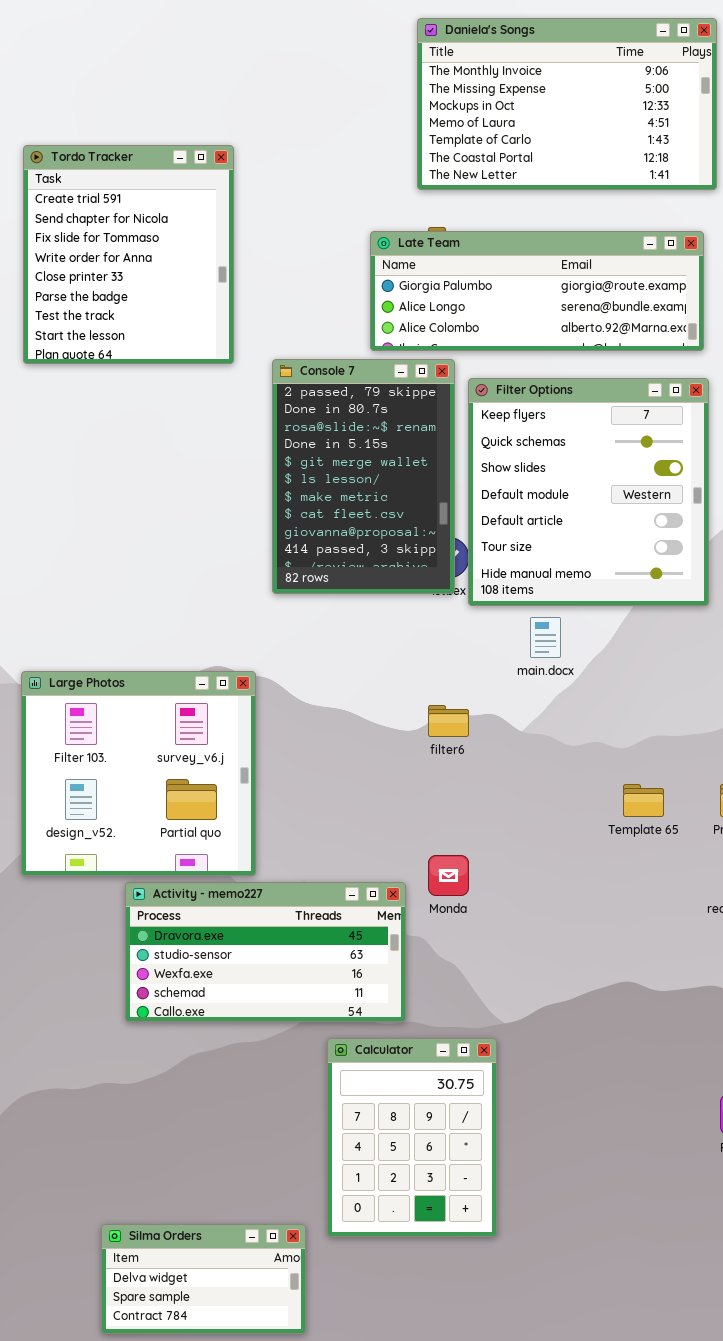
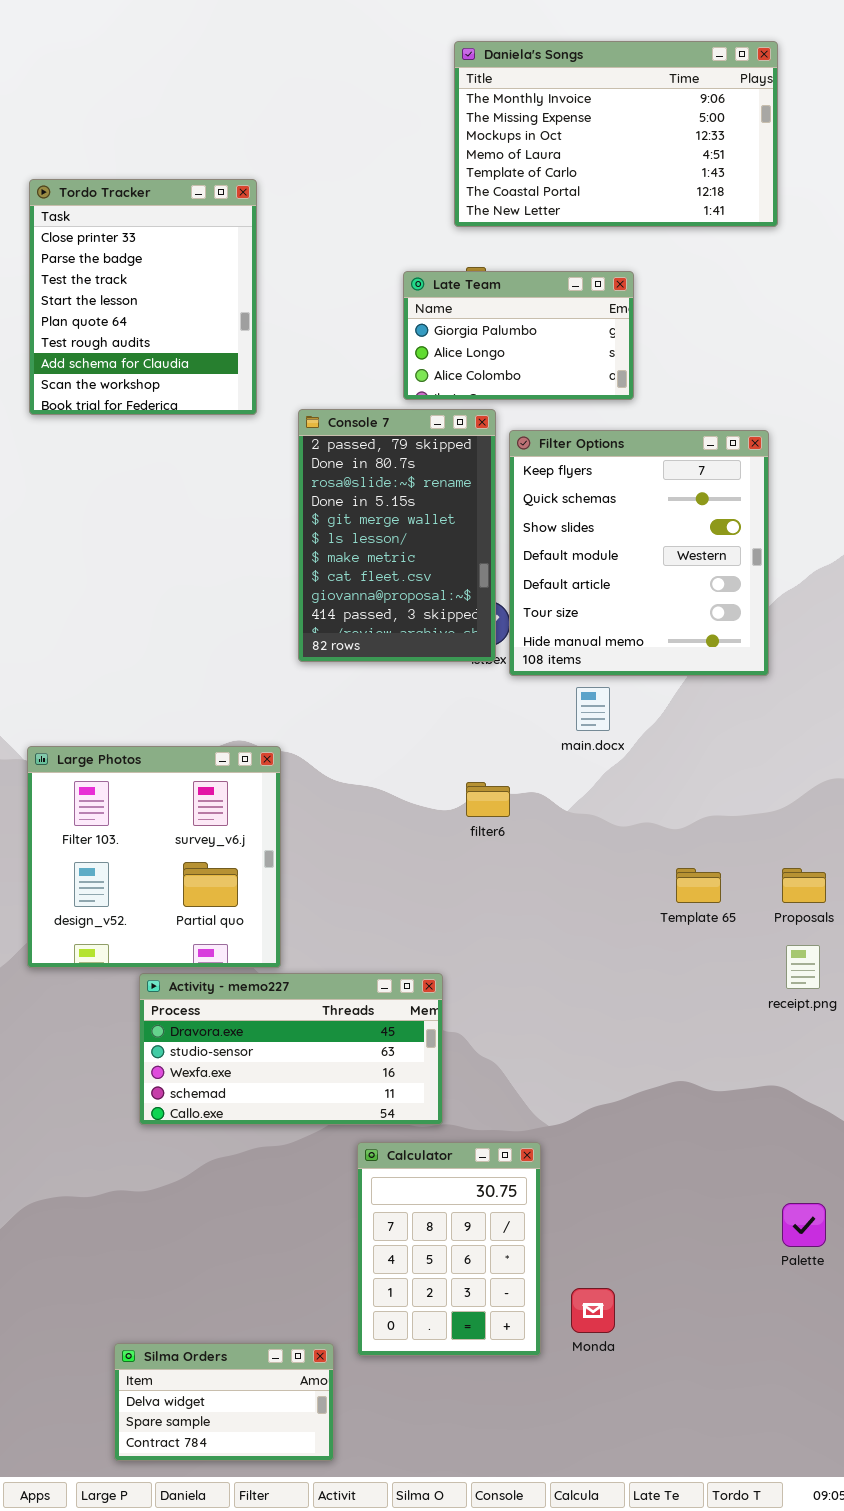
Tordo Tracker: [23,145,234,364] -> [29,179,257,415], scrolled down 4 rows
Late Team: [370,231,704,351] -> [403,271,634,400], resized
Monda: [428,855,469,896] -> [571,1288,615,1333], moved

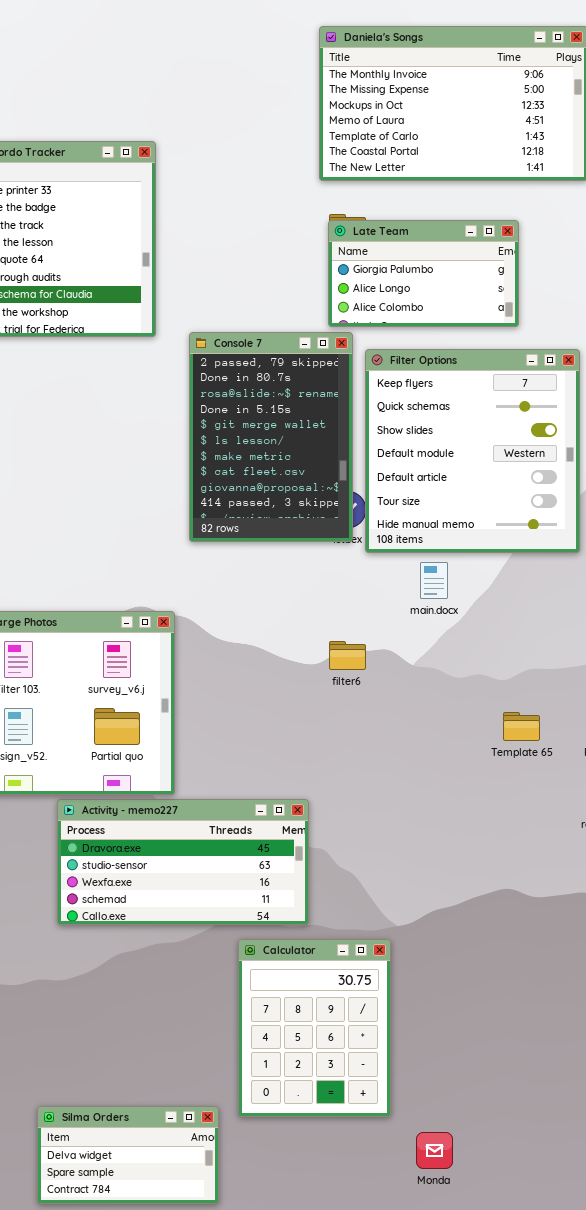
Late Team: [403,271,634,400] -> [328,220,519,327], moved
Monda: [571,1288,615,1333] -> [416,1132,453,1169], moved

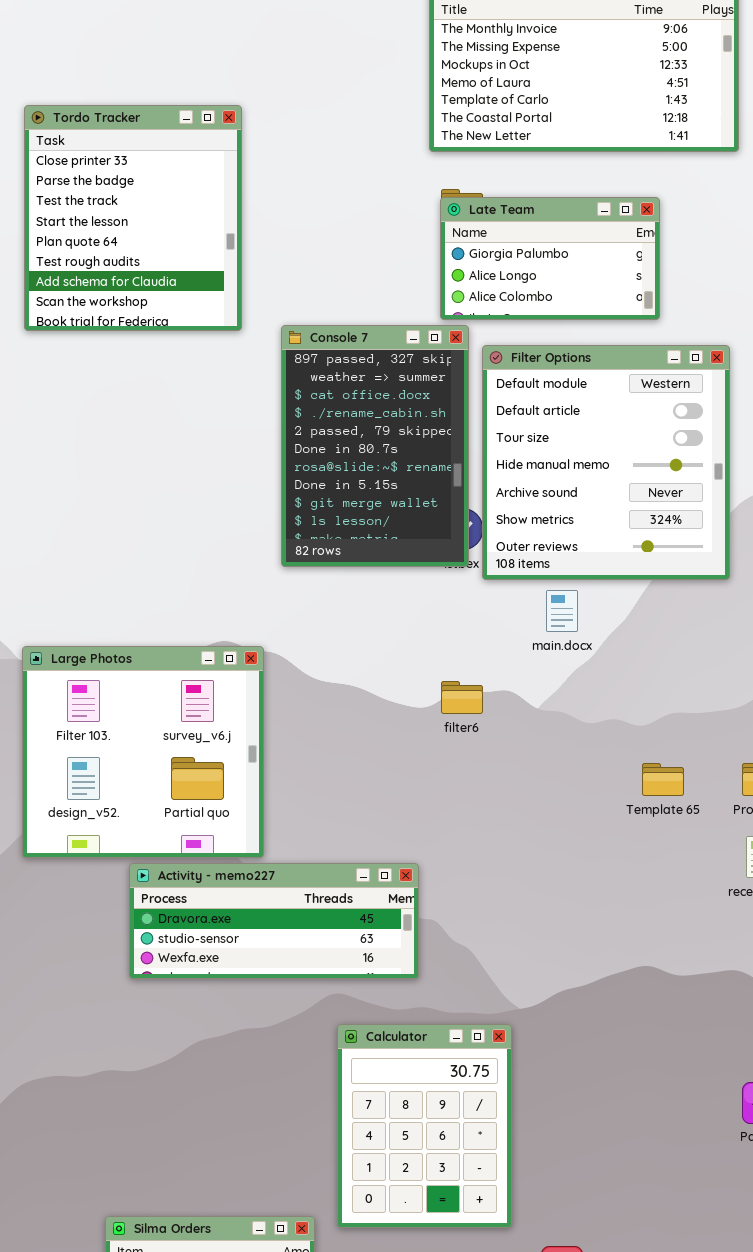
Console 7: [189,332,353,542] -> [281,325,469,567], scrolled up 4 rows
Filter Options: [365,349,580,553] -> [482,345,730,580], scrolled down 3 rows
Activity - memo227: [57,799,309,925] -> [129,863,419,979], resized

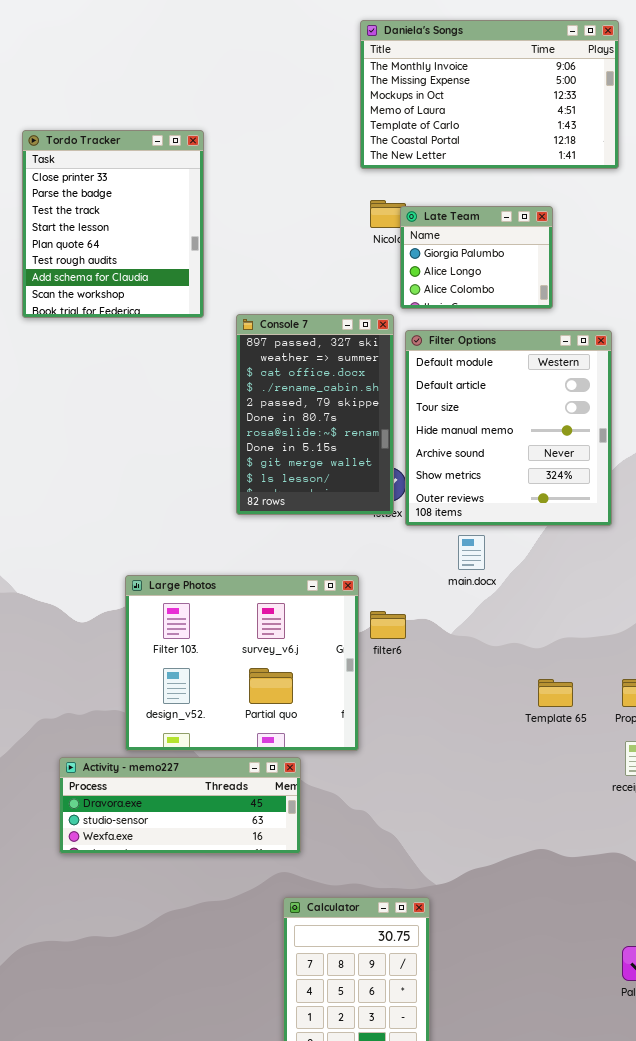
Late Team: [440,197,660,320] -> [400,206,553,309], resized
Large Photos: [22,646,264,858] -> [125,575,359,751], moved, resized
Activity - memo227: [129,863,419,979] -> [59,757,301,854], moved

